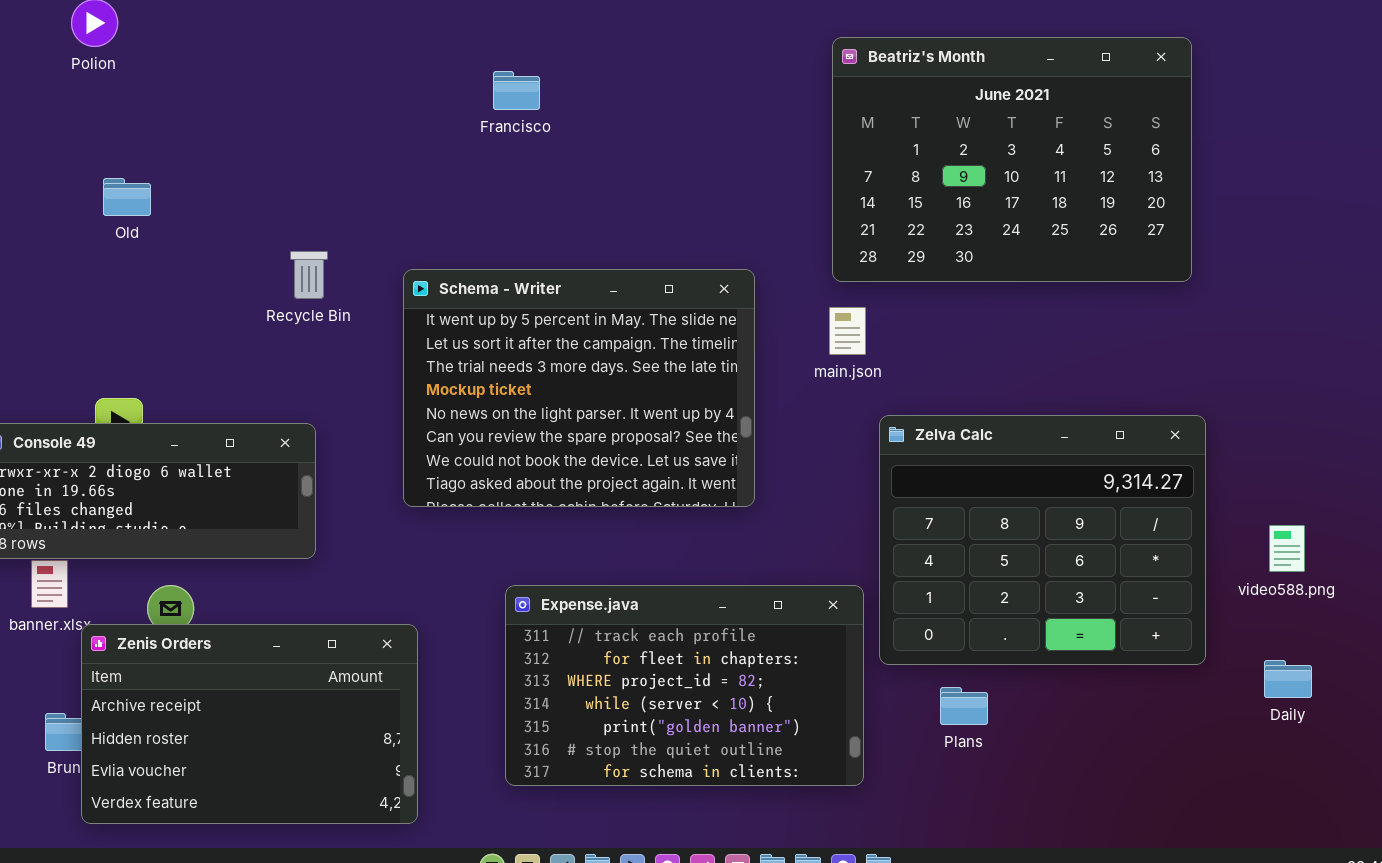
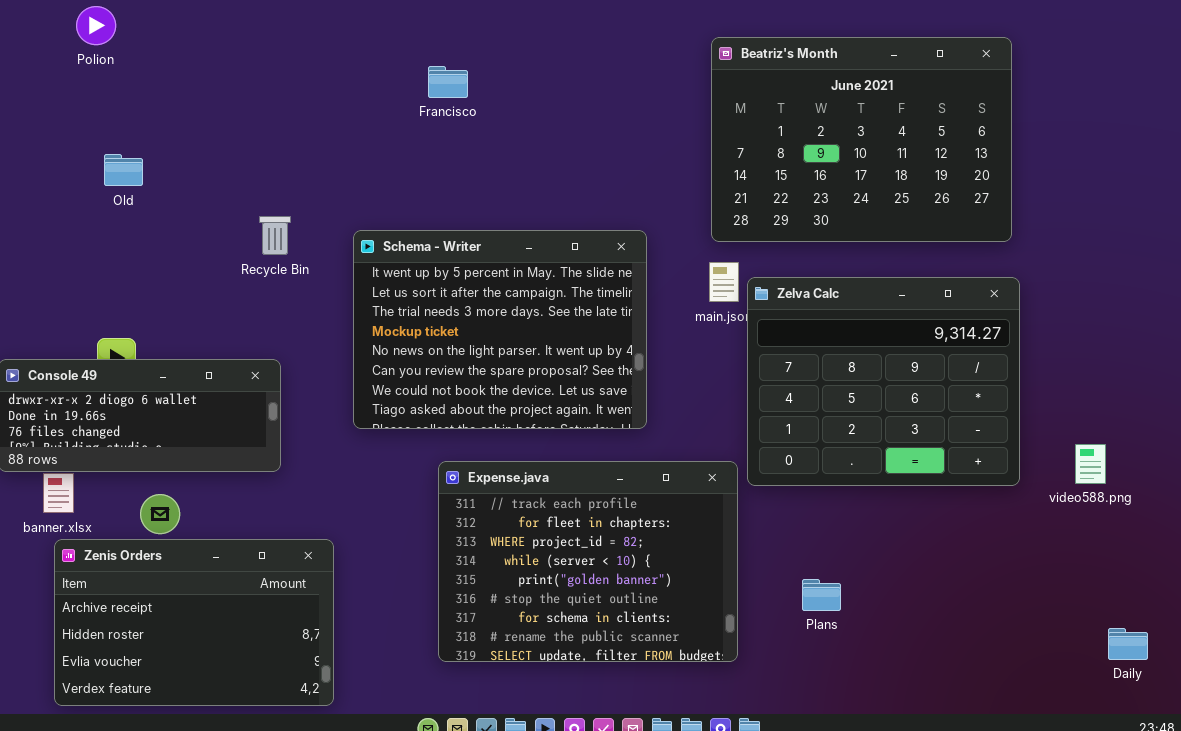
Zelva Calc: [879,415,1206,665] -> [747,277,1020,486], moved
Expense.java: [505,585,864,786] -> [438,461,738,662], resized
Zenis Orders: [81,624,418,824] -> [54,539,334,706], moved
Daily: [1264,660,1312,698] -> [1108,628,1148,660], moved

